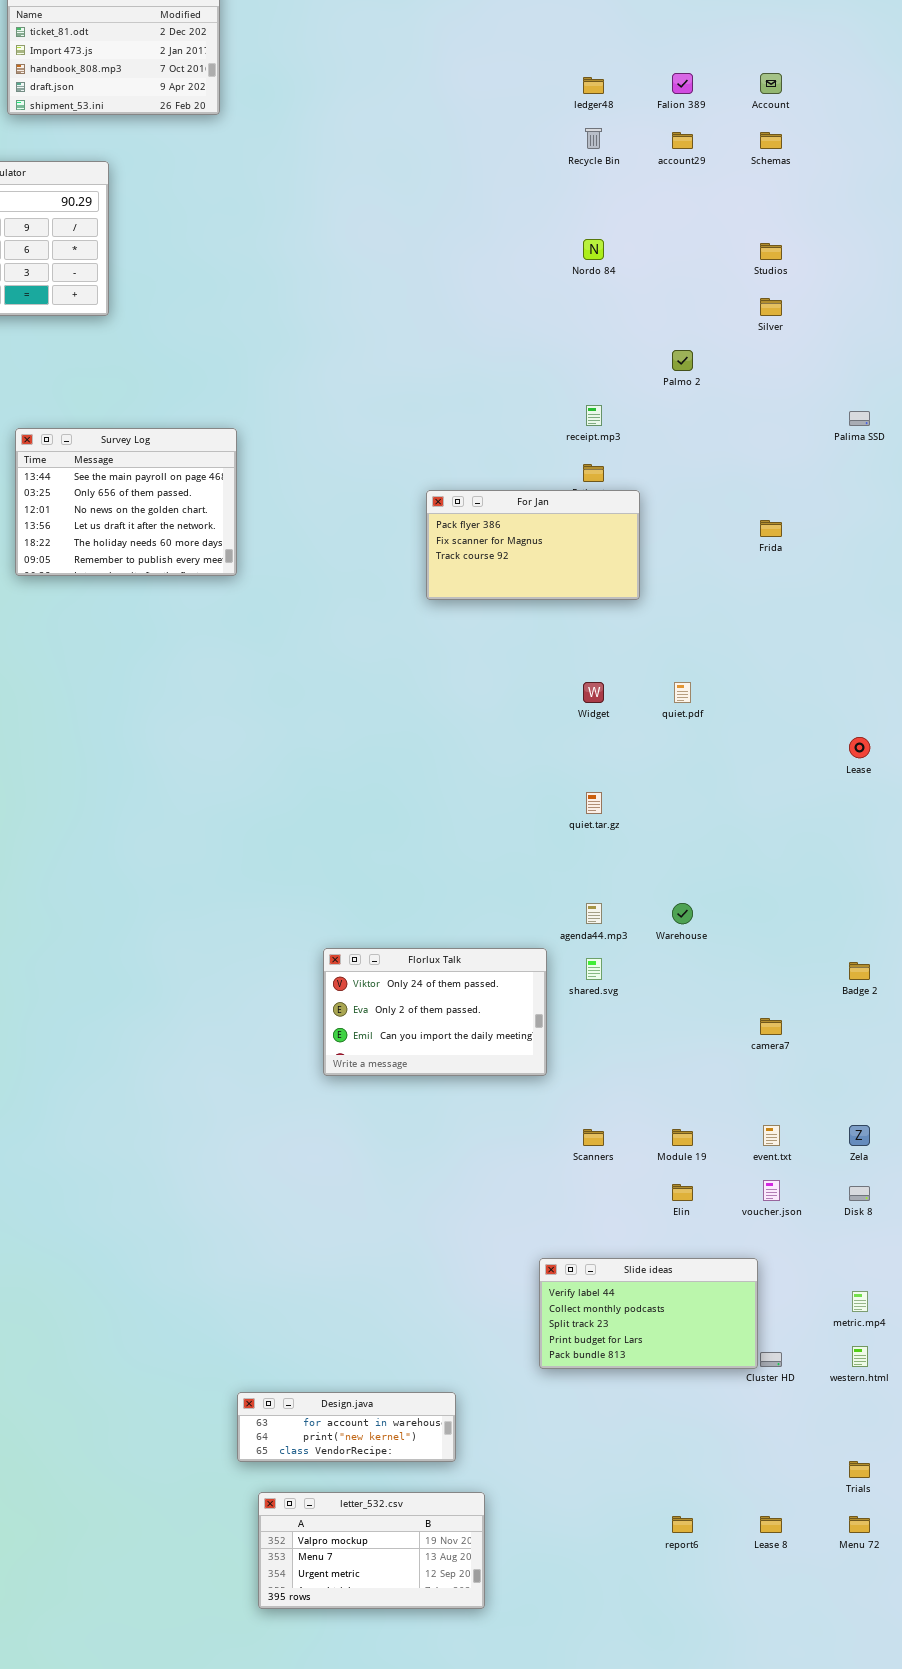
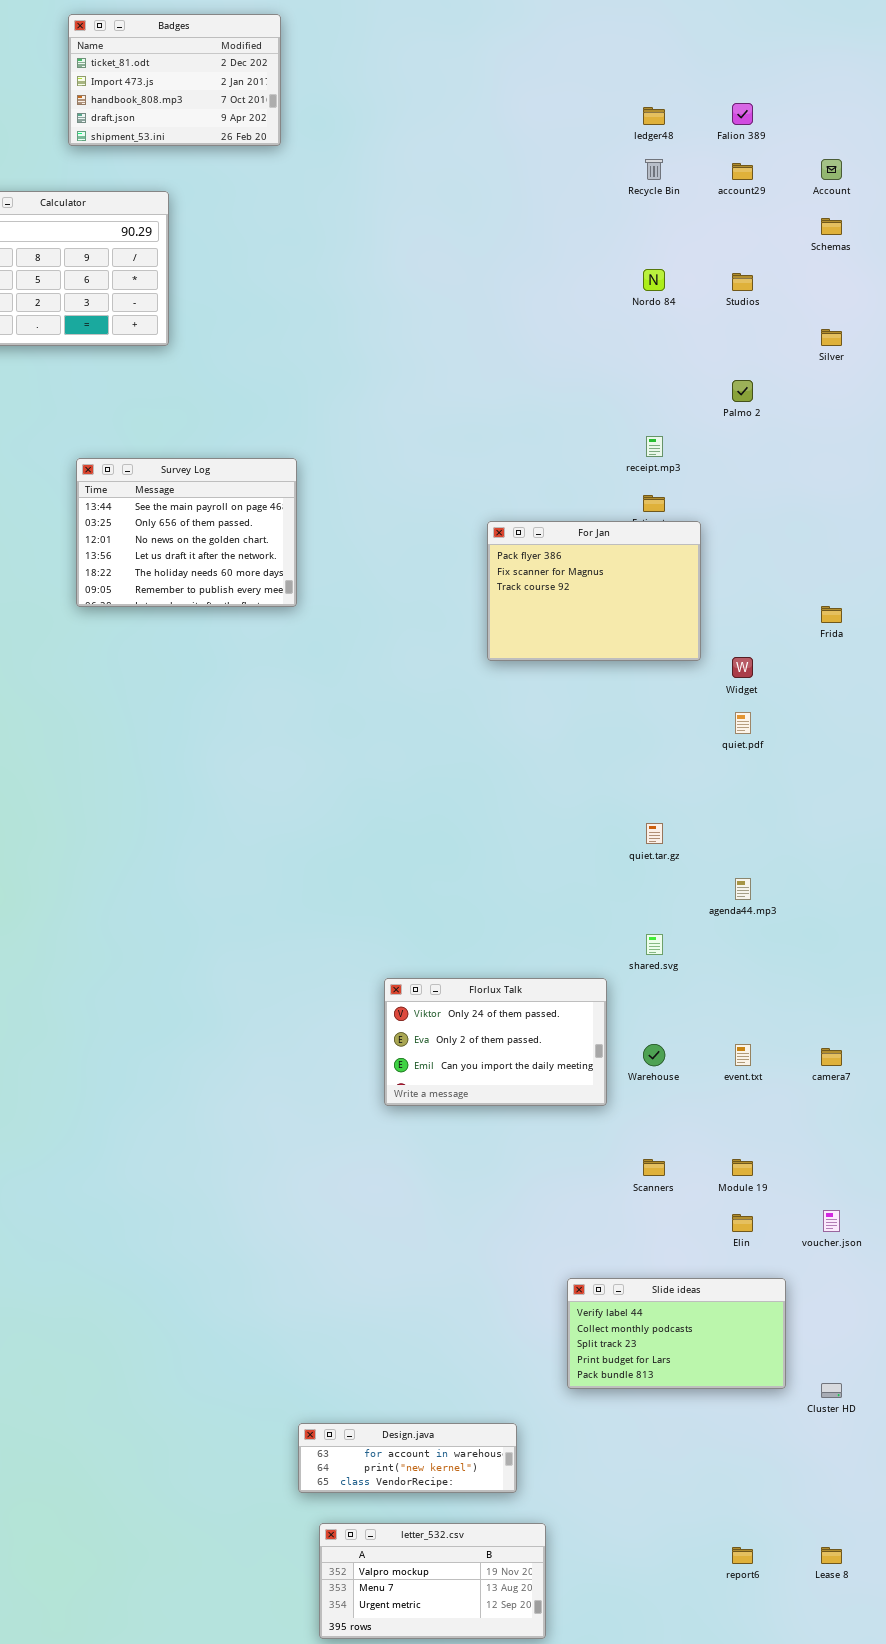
Account: [760,73,782,94] -> [821,159,842,180], moved
Schemas: [760,132,782,149] -> [821,218,842,235], moved
Studios: [760,243,782,260] -> [732,273,753,291], moved
For Jan: [426,490,640,600] -> [487,521,701,661], resized
Frida: [760,520,782,537] -> [821,606,842,623], moved
Widget: [583,682,604,703] -> [732,657,753,678], moved
agenda44.mp3: [586,903,602,924] -> [735,878,751,900], moved
Warehouse: [672,903,693,924] -> [643,1044,665,1066], moved
shared.svg: [586,958,602,980] -> [646,934,663,955], moved
event.txt: [763,1125,780,1146] -> [735,1044,751,1066], moved
Slide ideas: [539,1258,758,1369] -> [567,1278,786,1389], moved

